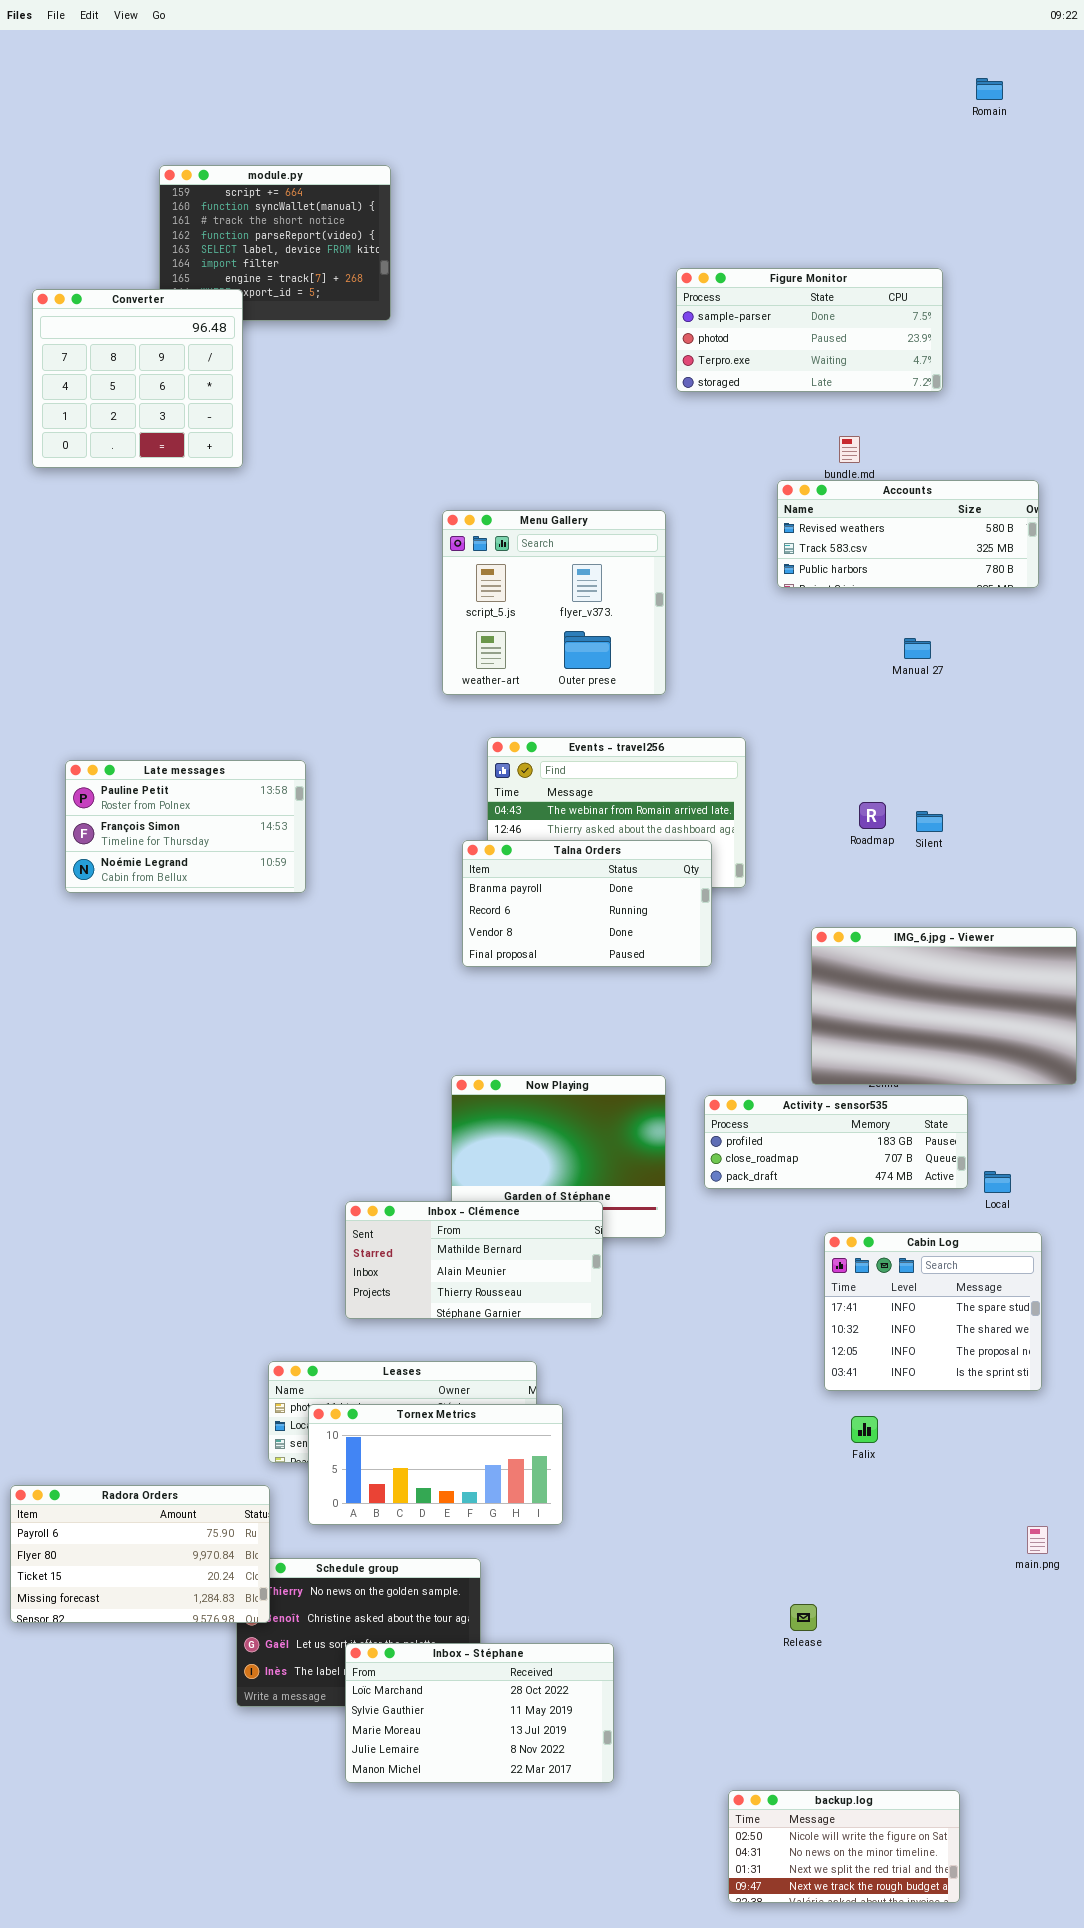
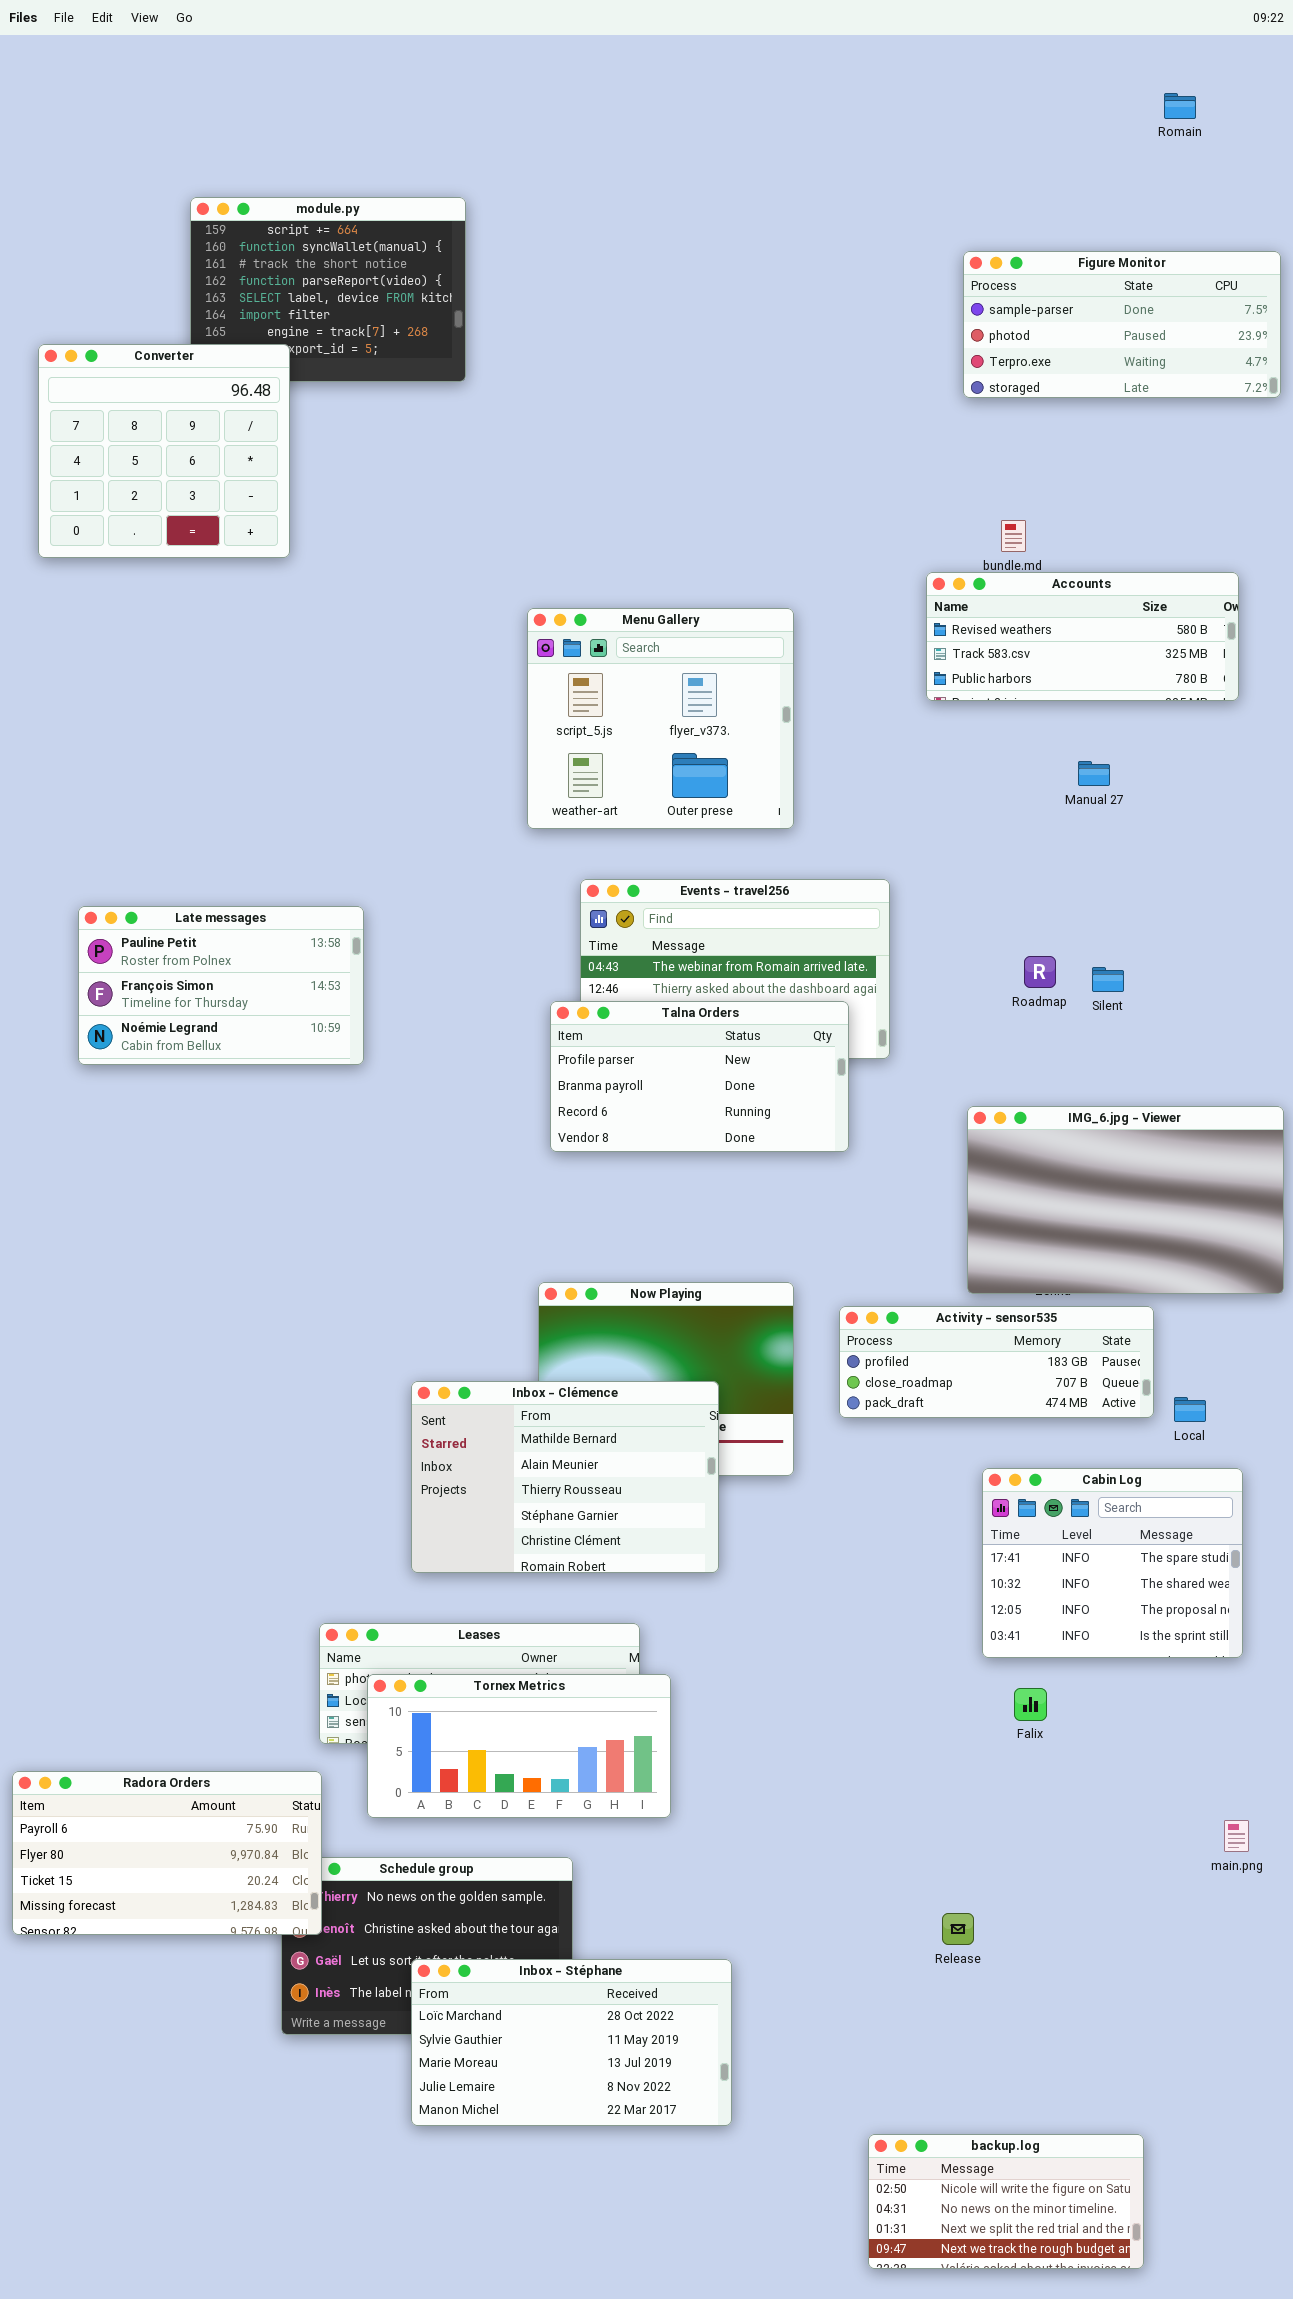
Figure Monitor: [676,268,943,392] -> [963,251,1281,398], moved
Talna Orders: [462,840,712,967] -> [550,1001,849,1152], scrolled up 1 row
Inbox - Clémence: [345,1201,603,1319] -> [411,1381,719,1573], resized

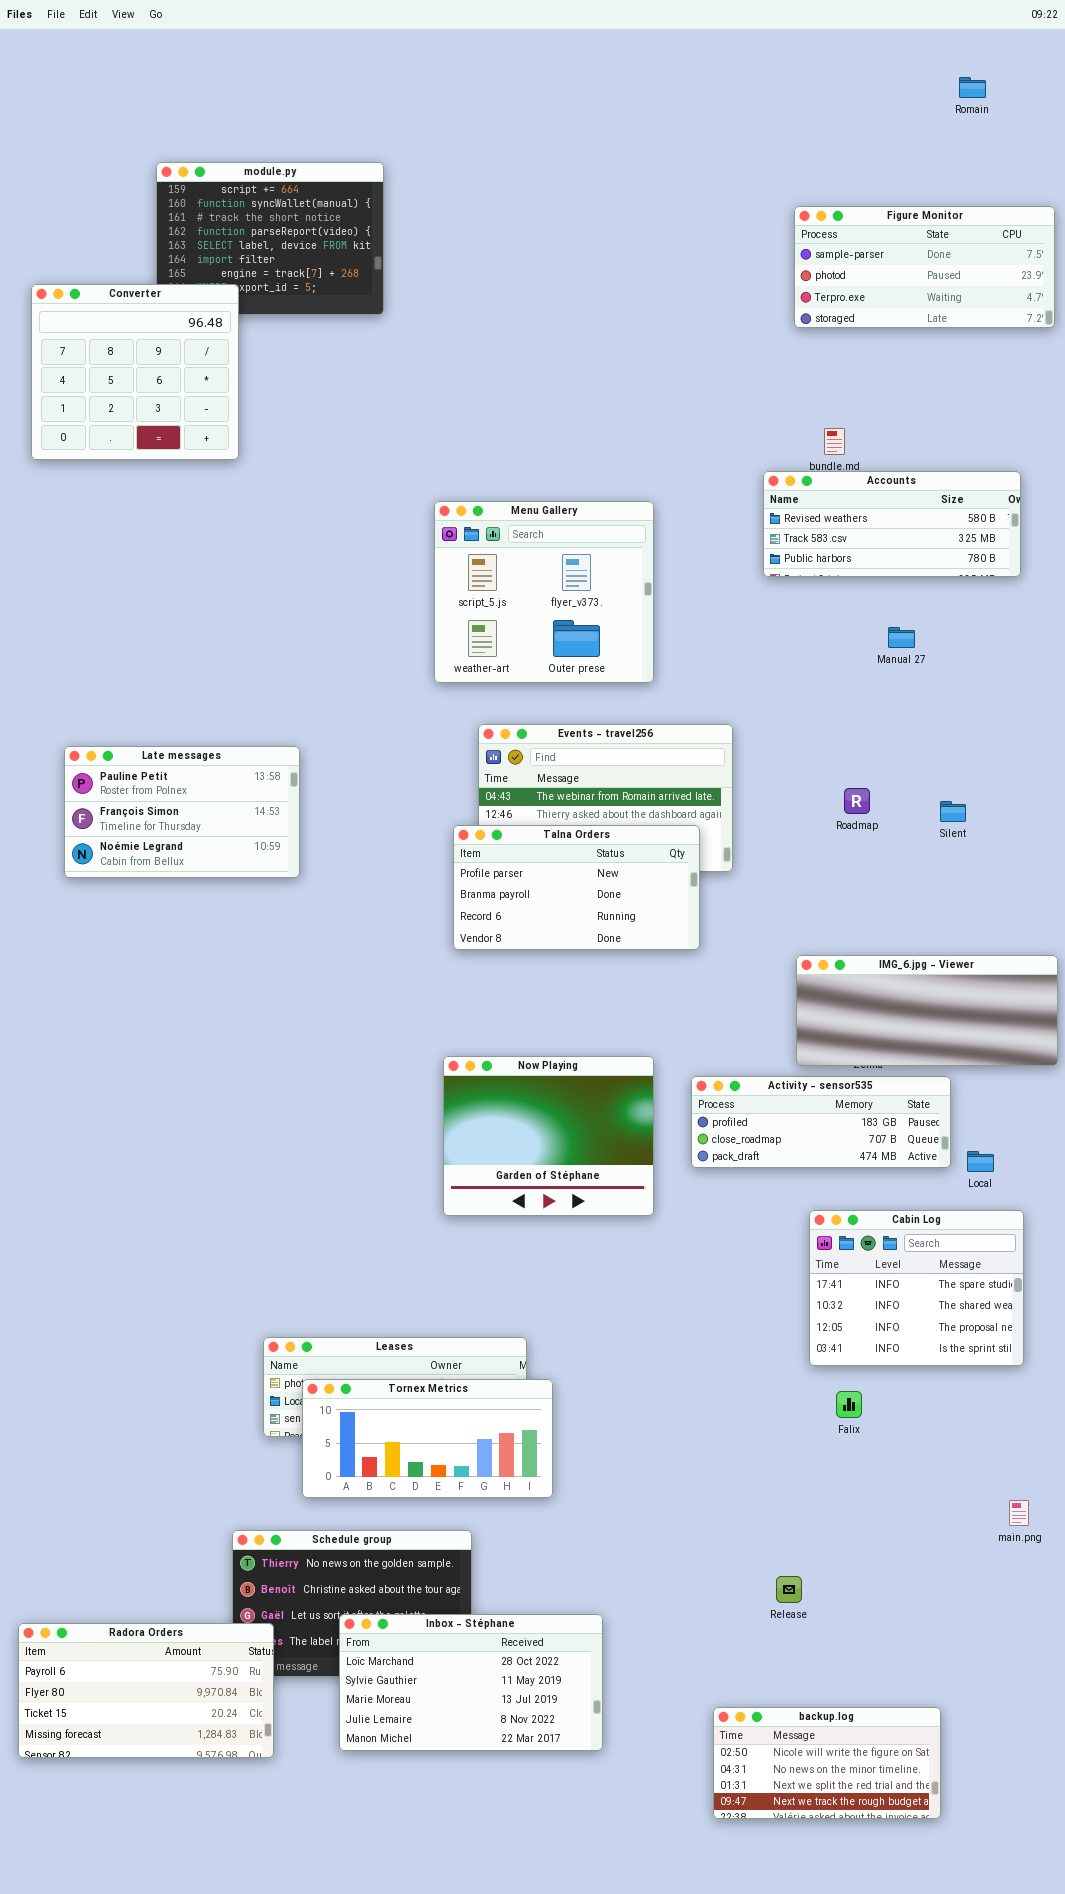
Silent: [1092,967,1124,992] -> [940,801,966,822], moved
IMG_6.jpg - Viewer: [967,1106,1284,1294] -> [796,955,1058,1066], resized
Inbox - Clémence: [411,1381,719,1573] -> none, closed
Radora Orders: [12,1771,322,1935] -> [18,1623,274,1758], moved
backup.log: [868,2134,1144,2269] -> [713,1707,941,1819], moved

